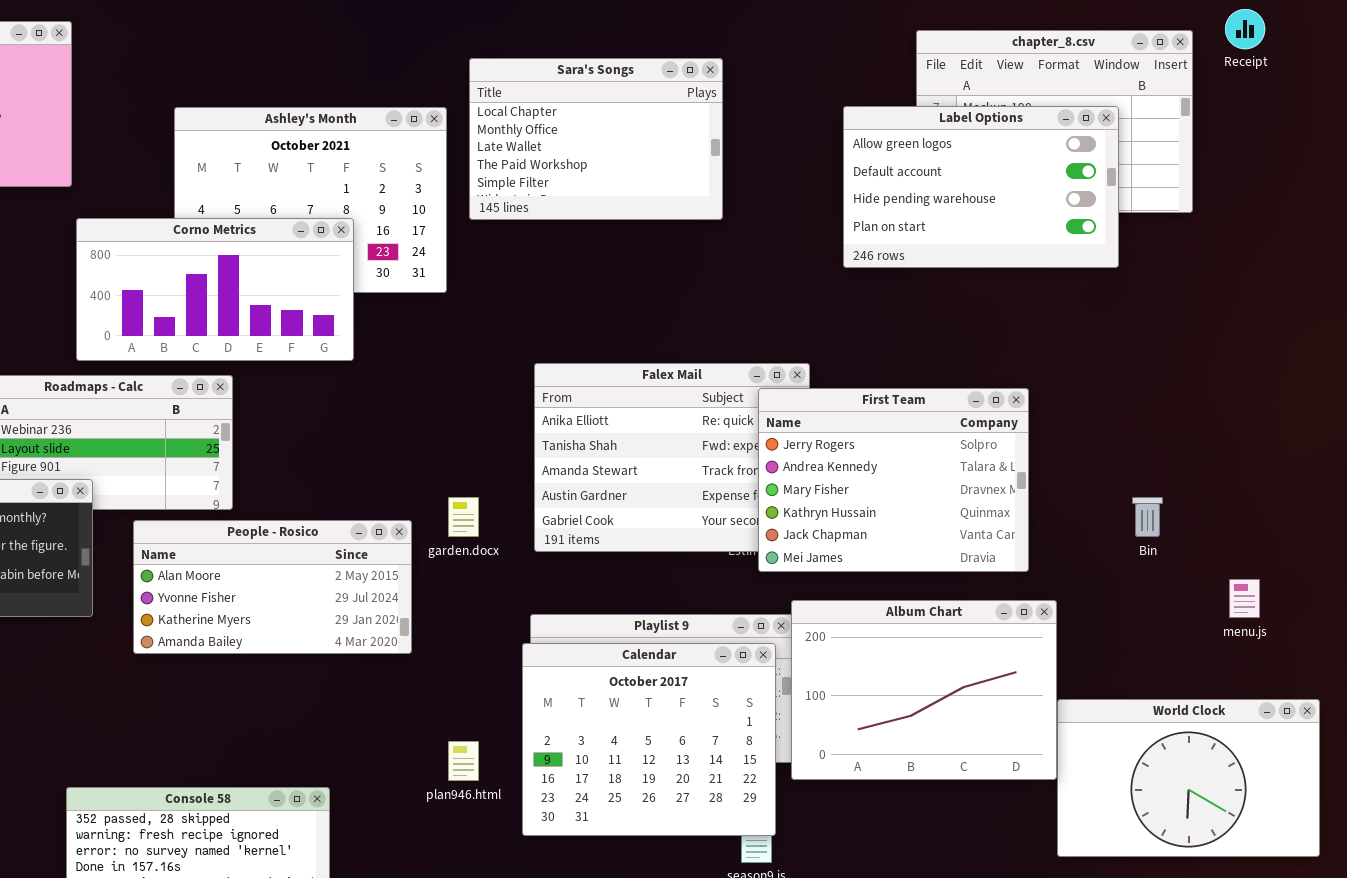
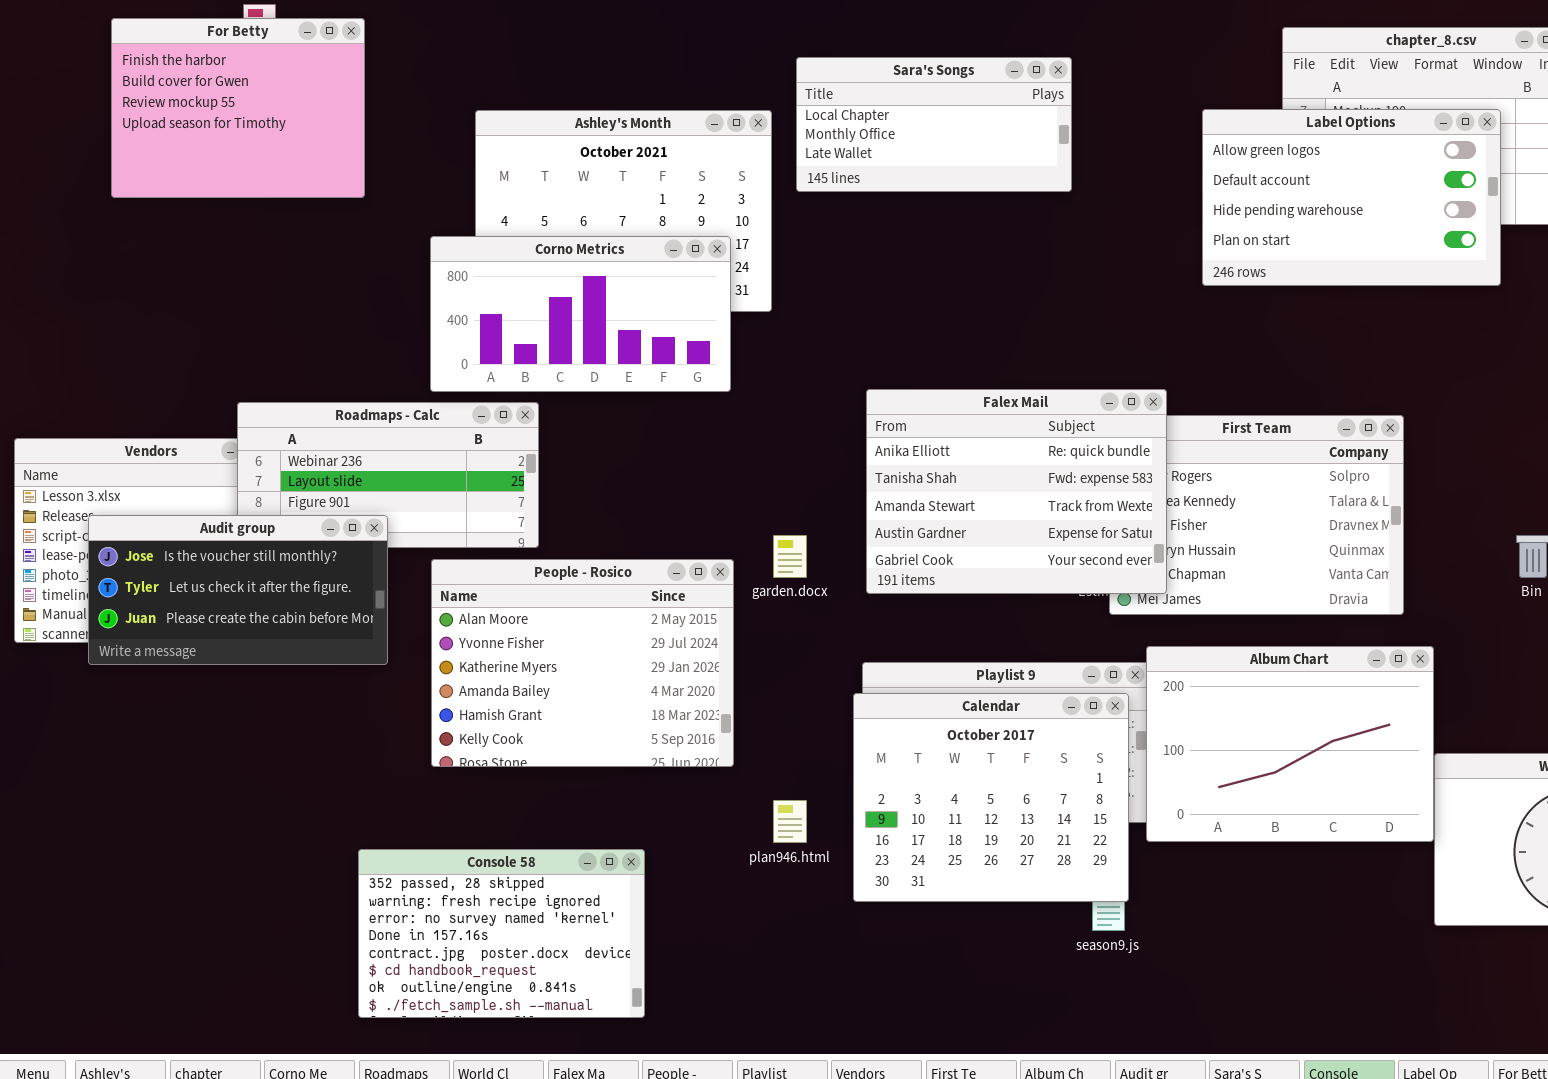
Sara's Songs: [469,58,723,220] -> [796,57,1072,192], resized
Corno Metrics: [76,218,354,361] -> [430,236,731,392], moved
Falex Mail: [534,363,810,552] -> [866,389,1167,594], raised
People - Rosico: [133,520,412,654] -> [431,559,734,767], resized

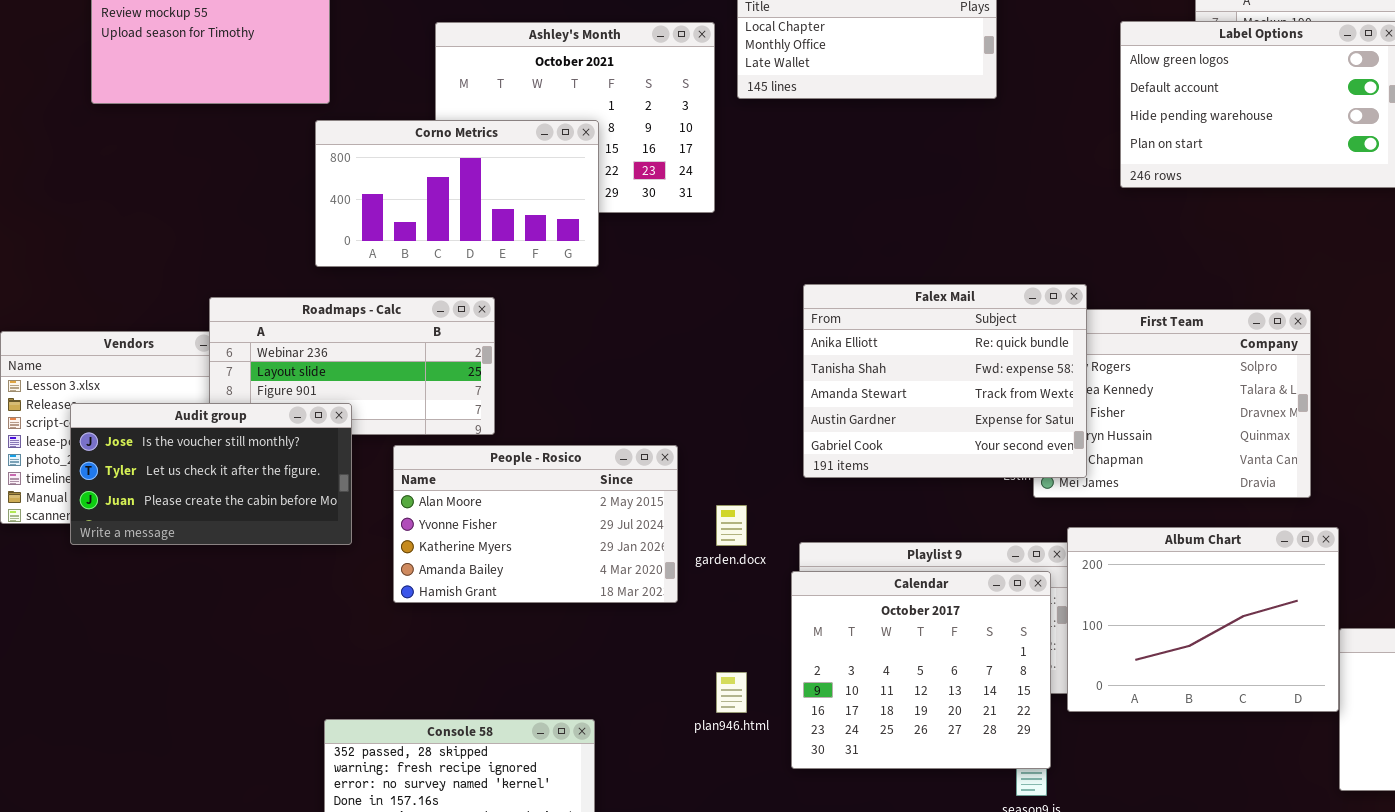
Corno Metrics: [430,236,731,392] -> [315,120,599,267], moved
garden.docx: [773,535,807,578] -> [716,505,747,546], moved
People - Rosico: [431,559,734,767] -> [393,445,678,603], resized

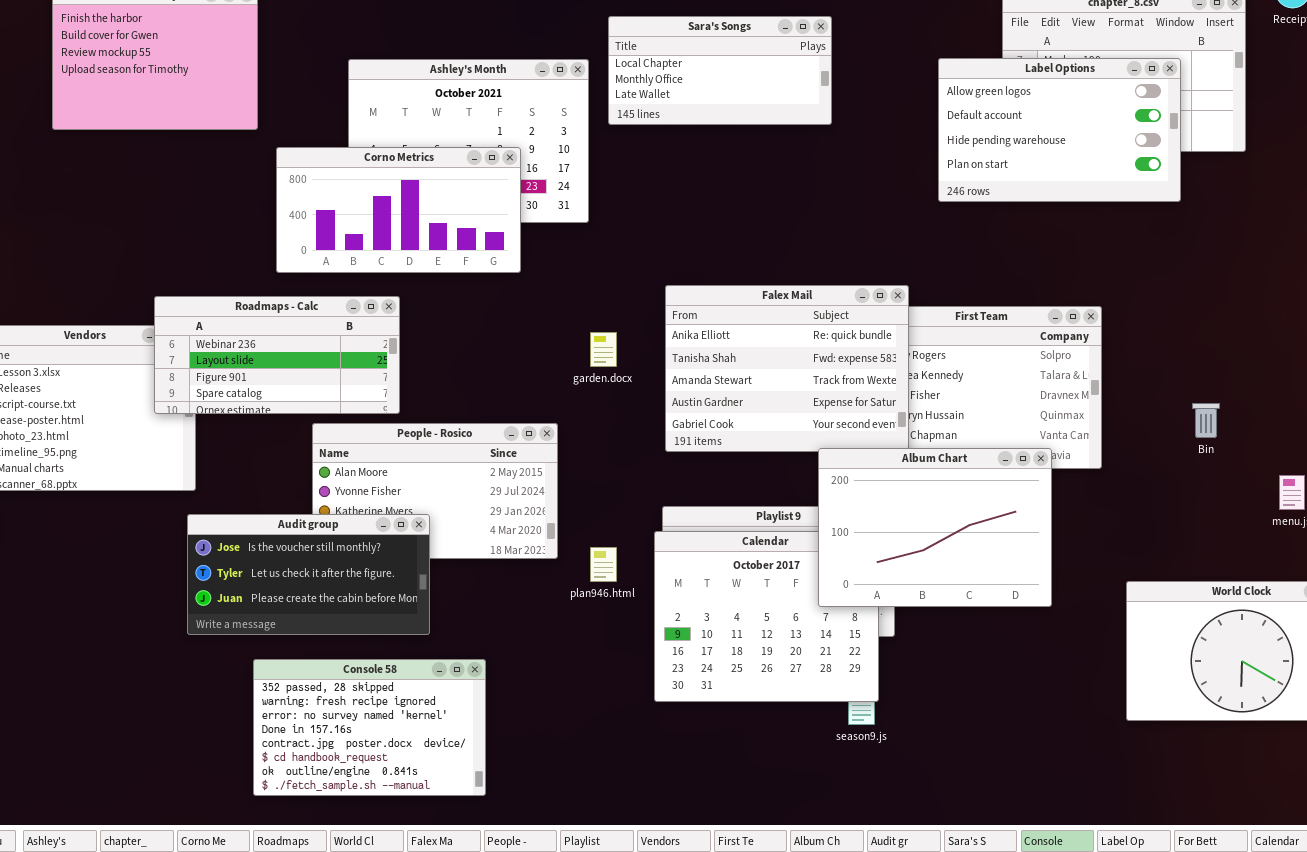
Corno Metrics: [315,120,599,267] -> [276,147,521,273], moved
Audit group: [70,403,352,545] -> [187,514,430,635], moved
garden.docx: [716,505,747,546] -> [590,332,617,367], moved
Album Chart: [1067,527,1339,712] -> [818,448,1052,607], moved
plan946.html: [716,672,747,713] -> [590,547,617,582], moved

